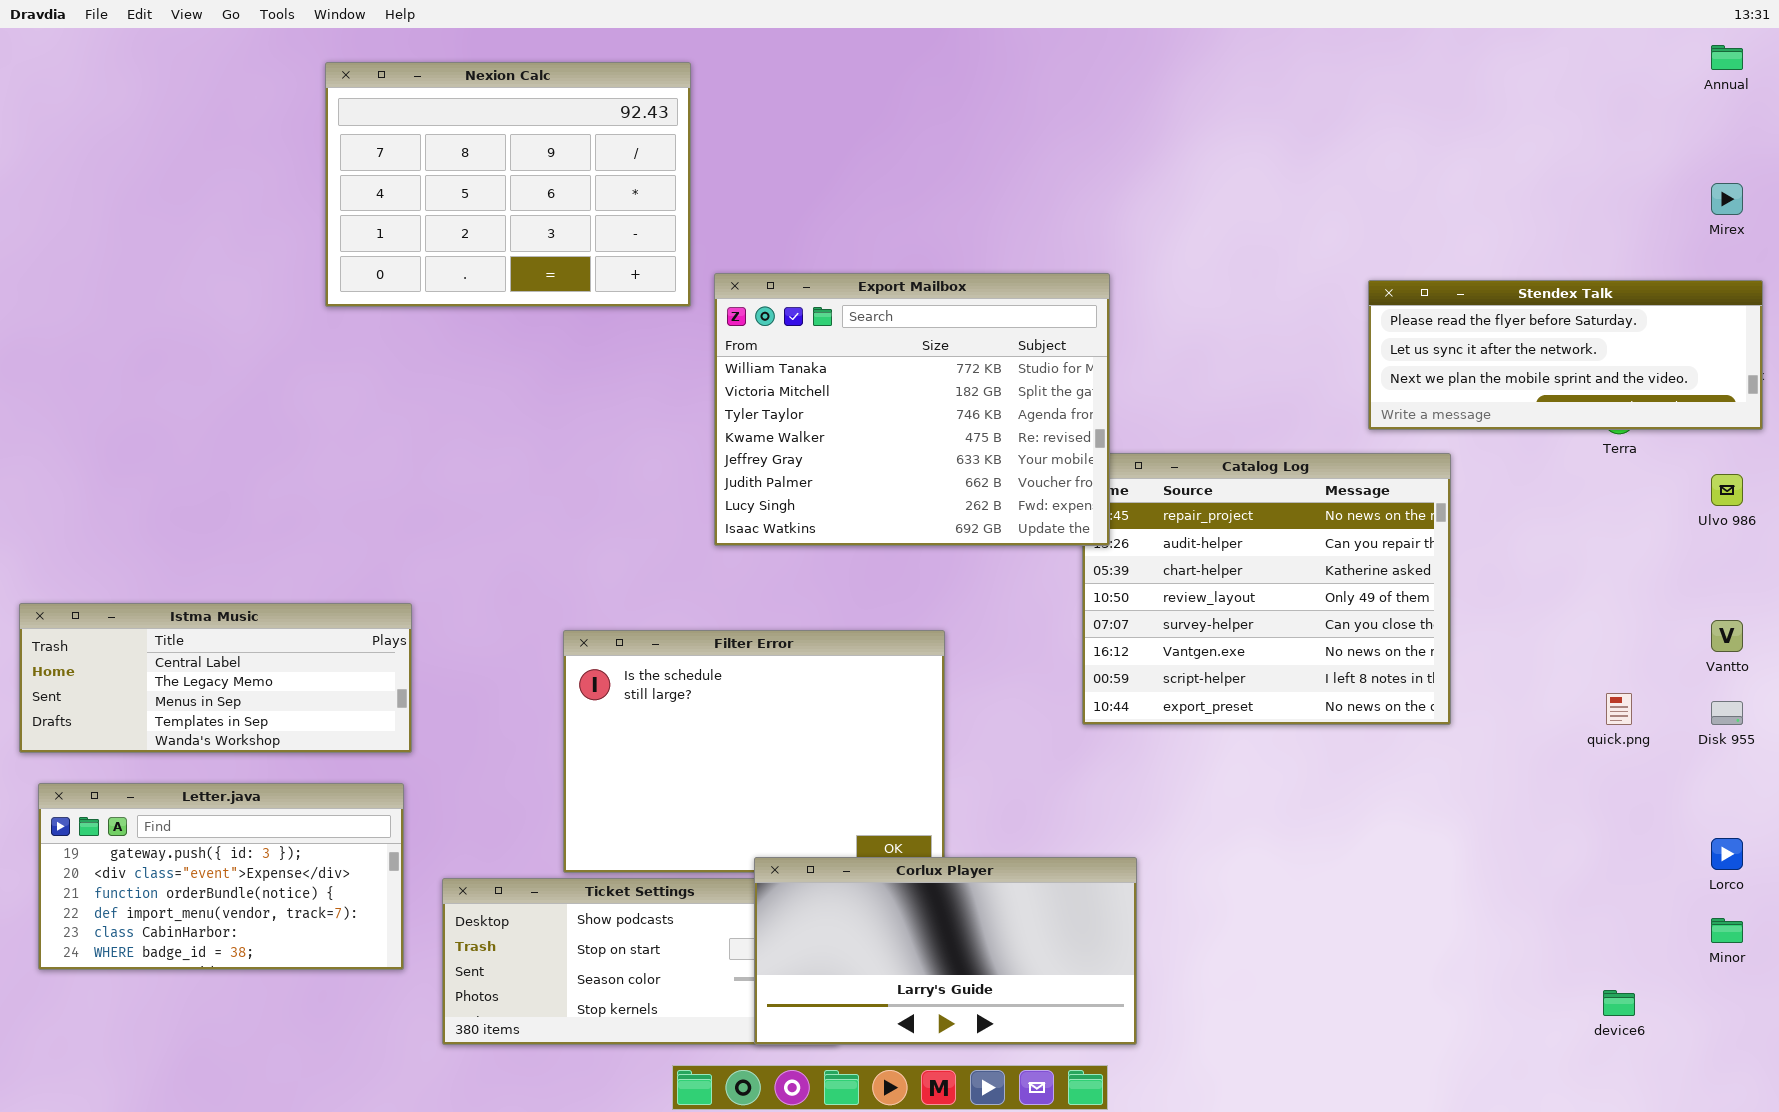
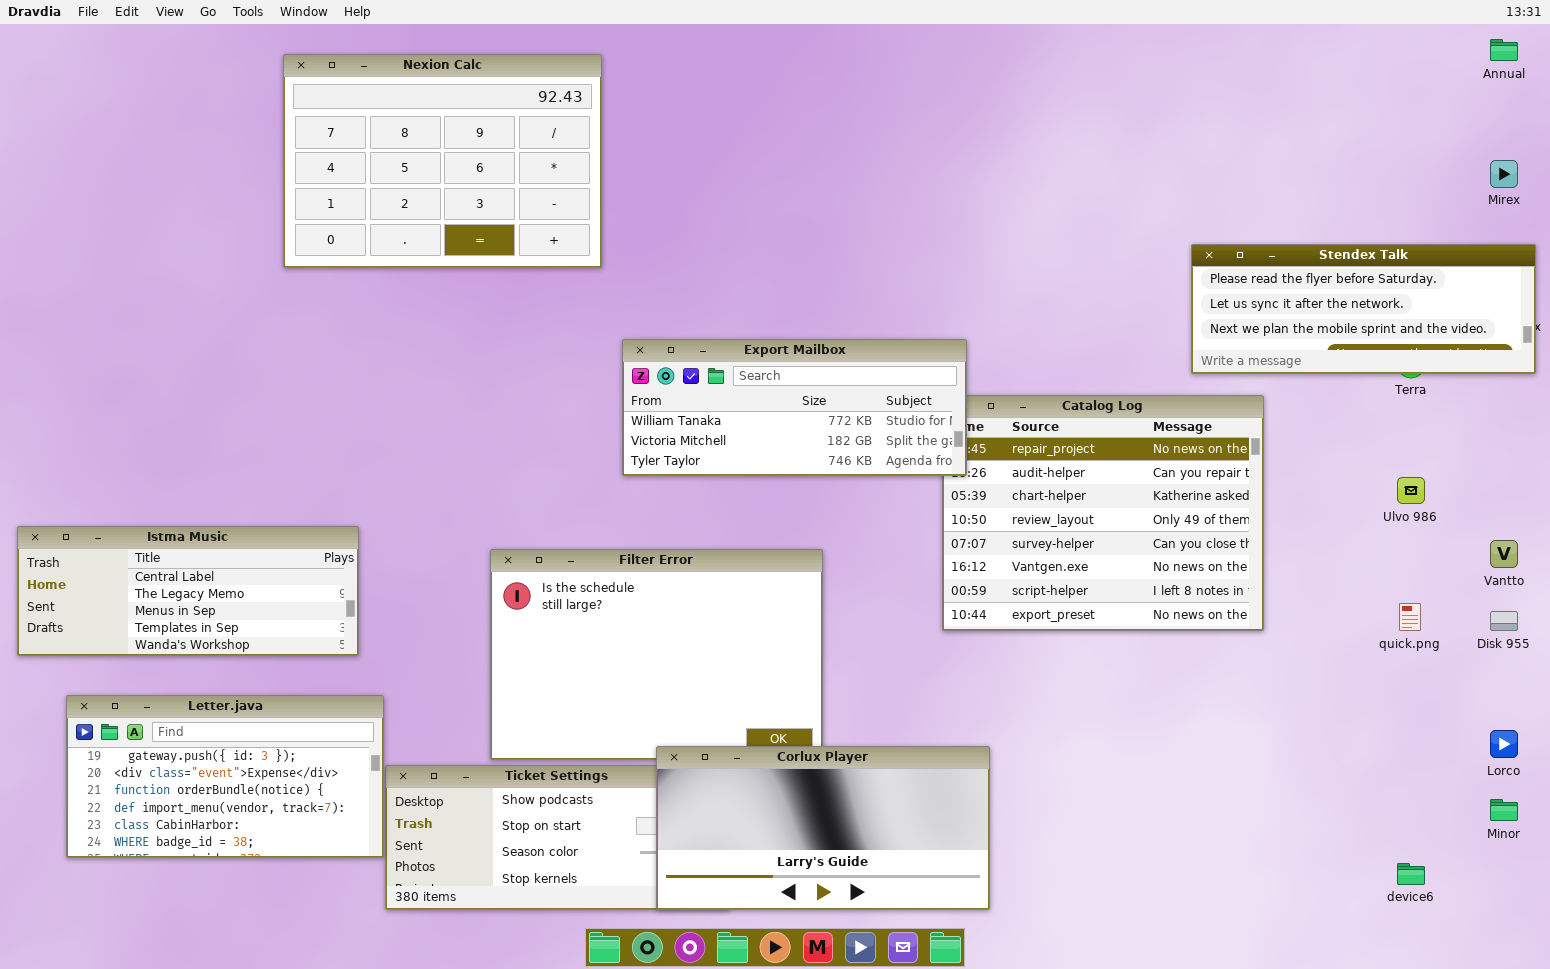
Export Mailbox: [714,273,1110,546] -> [622,339,967,476], resized
Ulvo 986: [1711,474,1743,506] -> [1397,477,1425,504], moved
Letter.java: [38,783,404,970] -> [66,695,384,858], moved

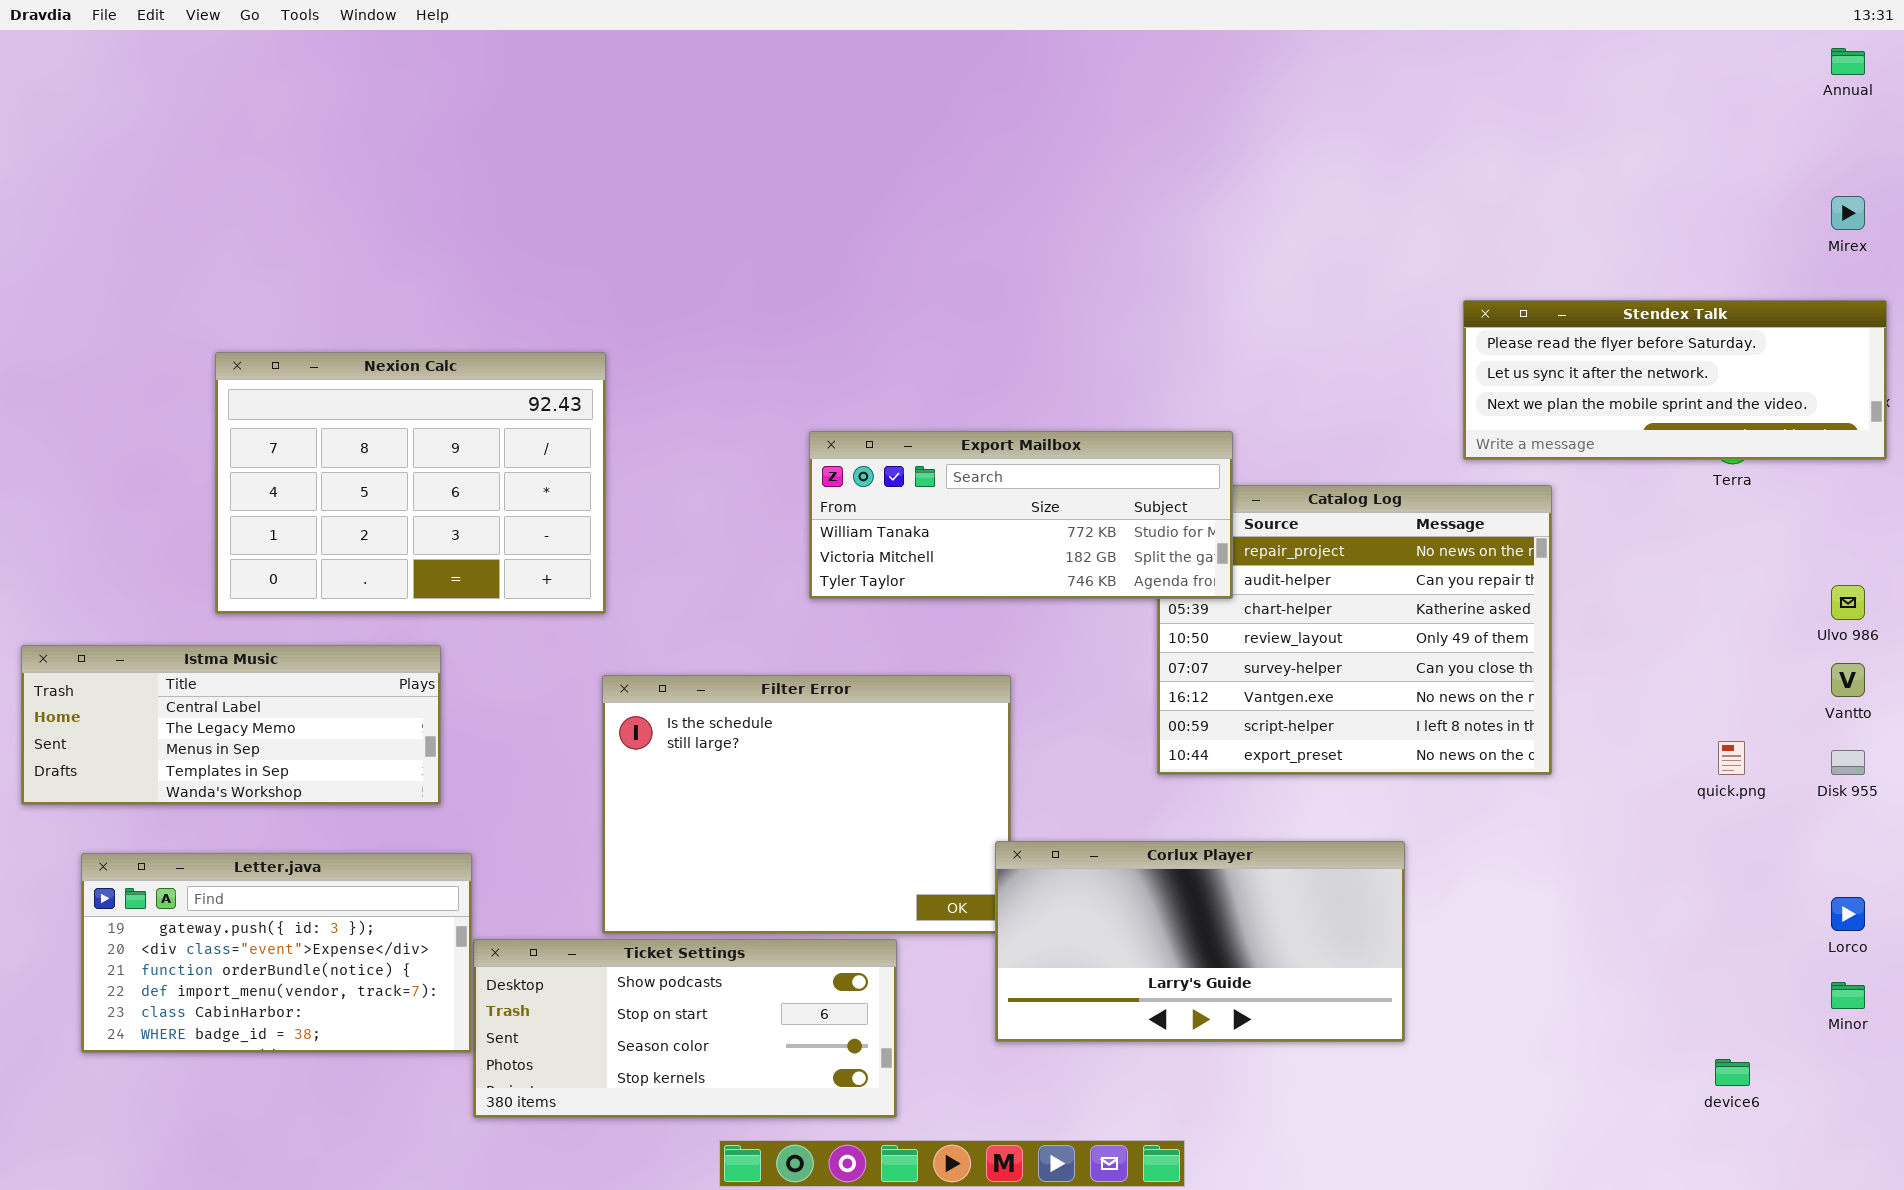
Nexion Calc: [283,54,602,268] -> [215,352,606,614], moved
Export Mailbox: [622,339,967,476] -> [809,431,1233,599], moved
Ulvo 986: [1397,477,1425,504] -> [1831,585,1865,620], moved
Corlux Player: [656,746,990,910] -> [995,841,1405,1042], moved

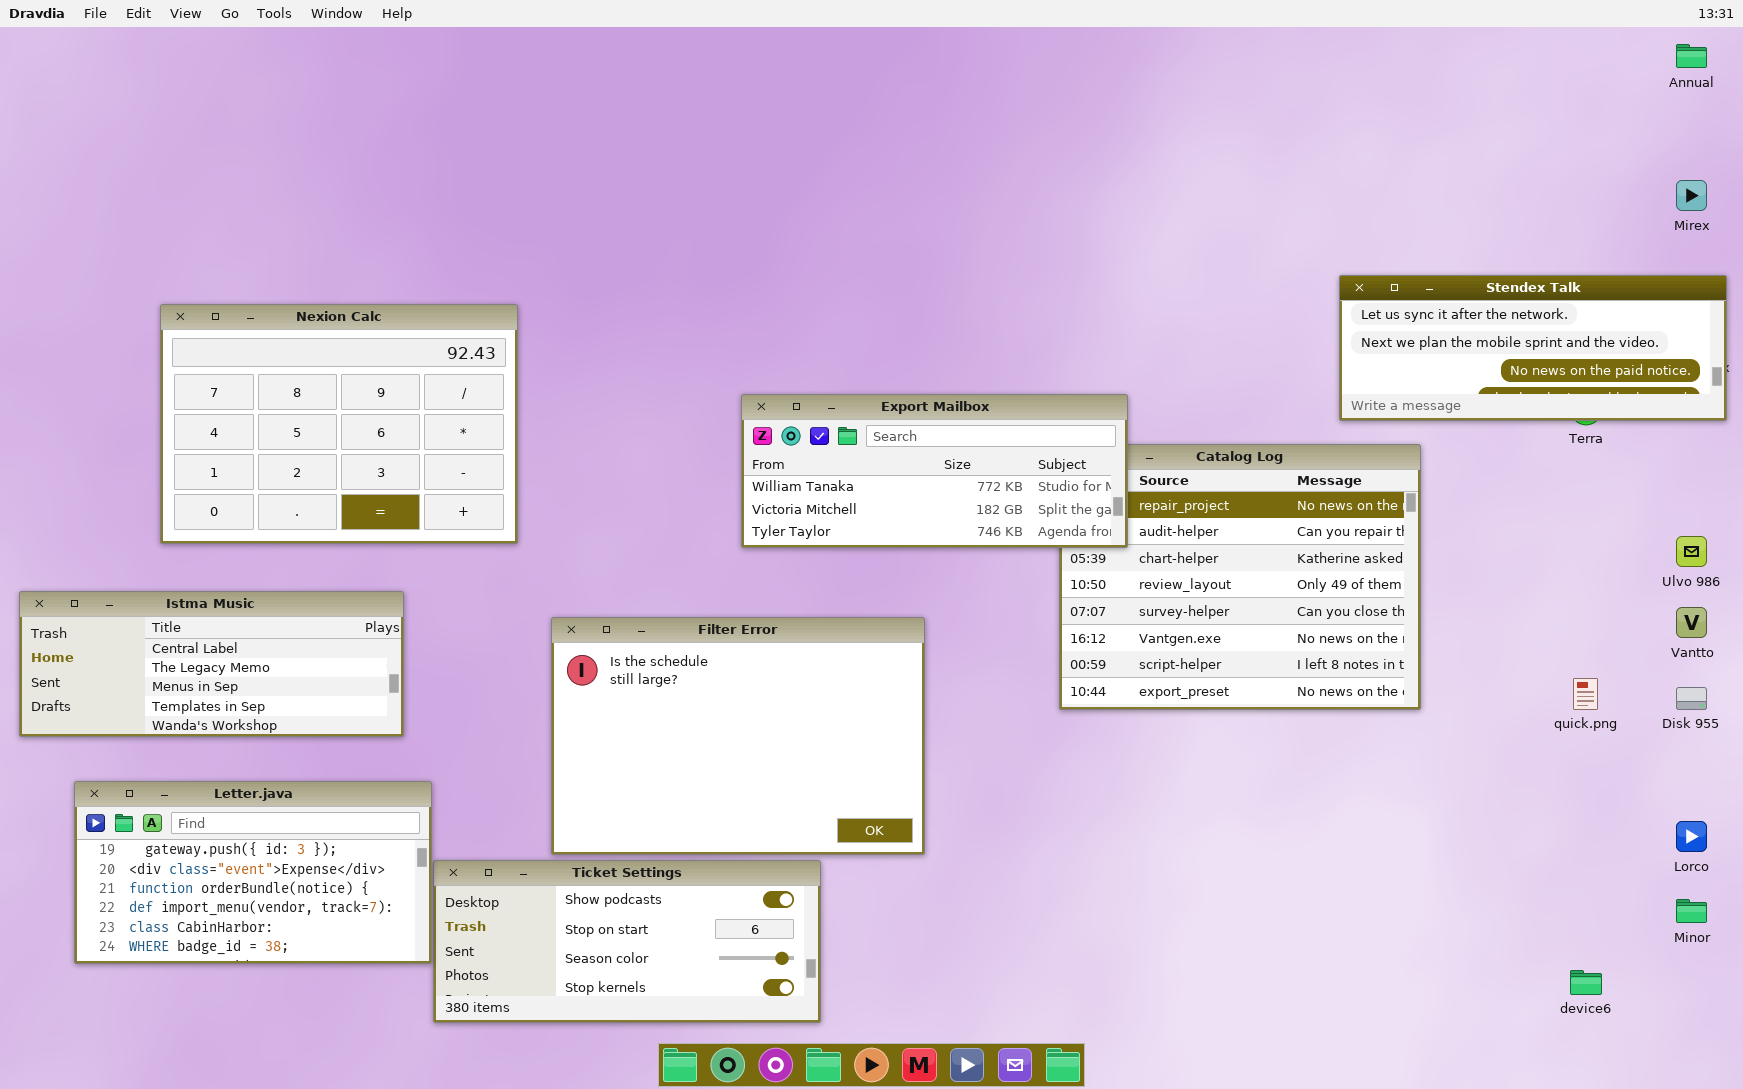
Stendex Talk: [1463,300,1887,460] -> [1339,275,1727,421], scrolled down 1 row
Nexion Calc: [215,352,606,614] -> [160,304,518,544], moved
Corlux Player: [995,841,1405,1042] -> none, closed

